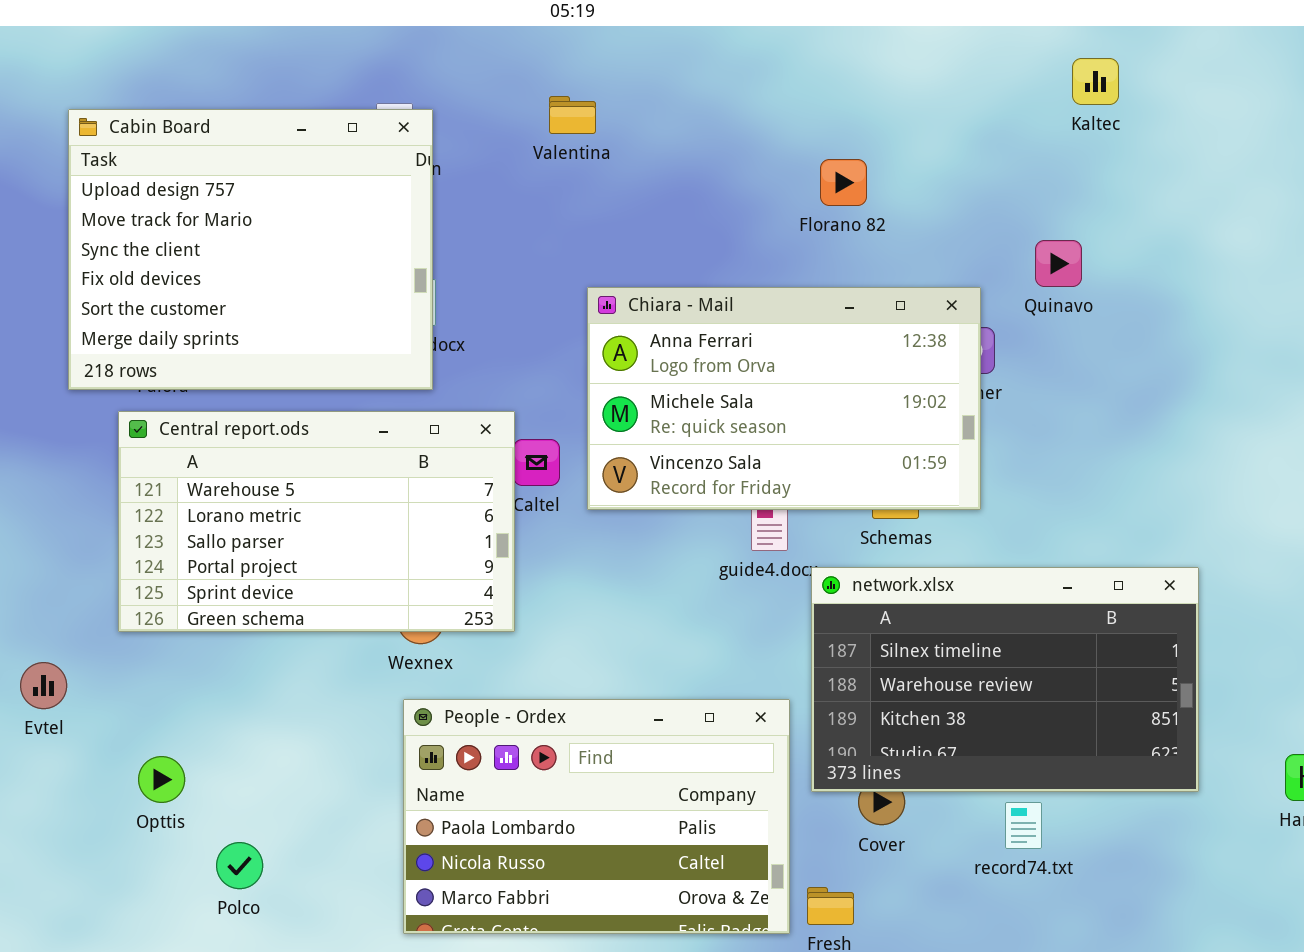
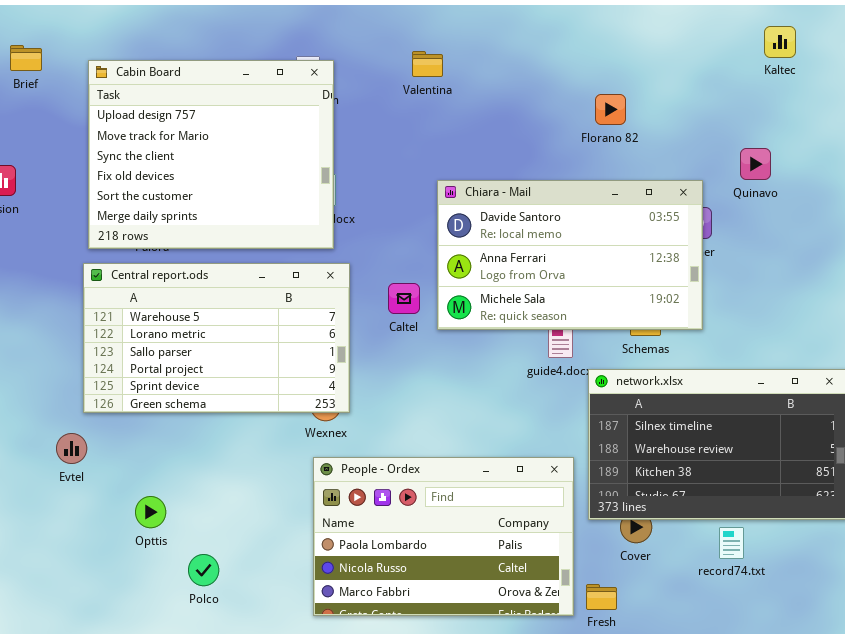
Chiara - Mail: [587,287,981,510] -> [437,180,703,330], scrolled up 1 row
Central report.ods: [118,411,515,632] -> [83,263,350,413], moved

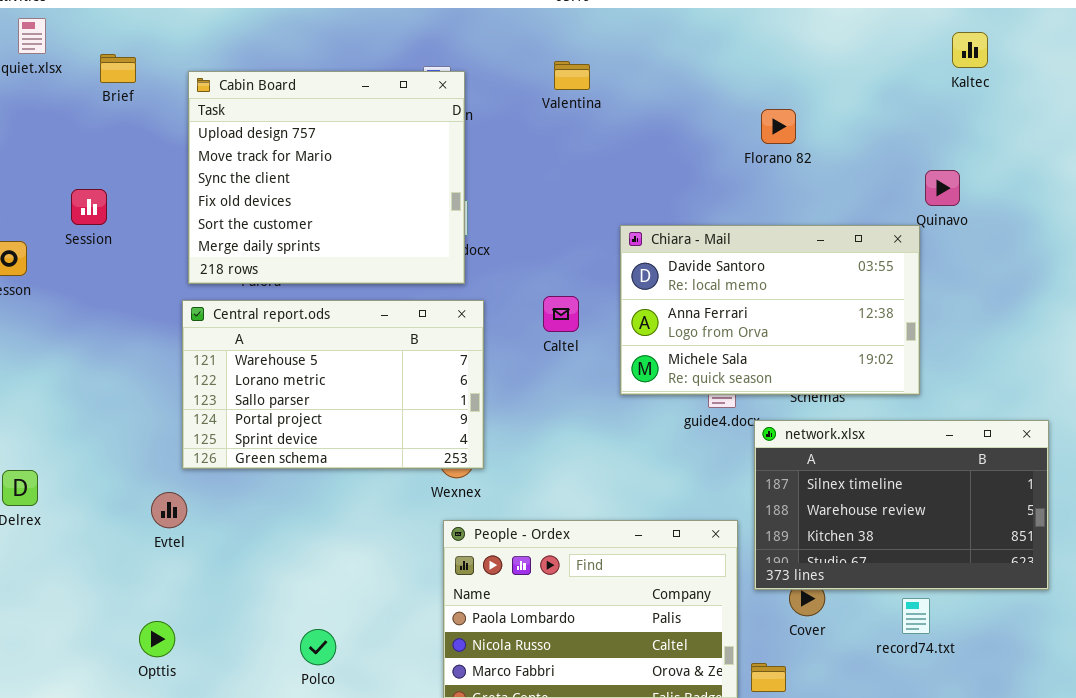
Chiara - Mail: [437,180,703,330] -> [620,225,920,395], moved
Caltel: [388,283,420,314] -> [543,296,579,332], moved
Opttis: [135,496,166,528] -> [139,621,175,657], moved

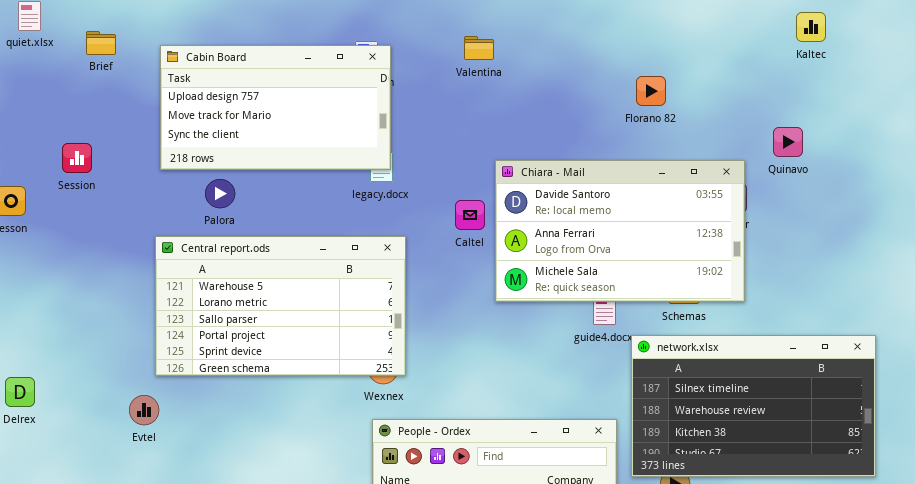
Cabin Board: [188,71,465,284] -> [160,45,391,170], resized
Chiara - Mail: [620,225,920,395] -> [495,160,745,302], moved
Caltel: [543,296,579,332] -> [455,200,485,230], moved

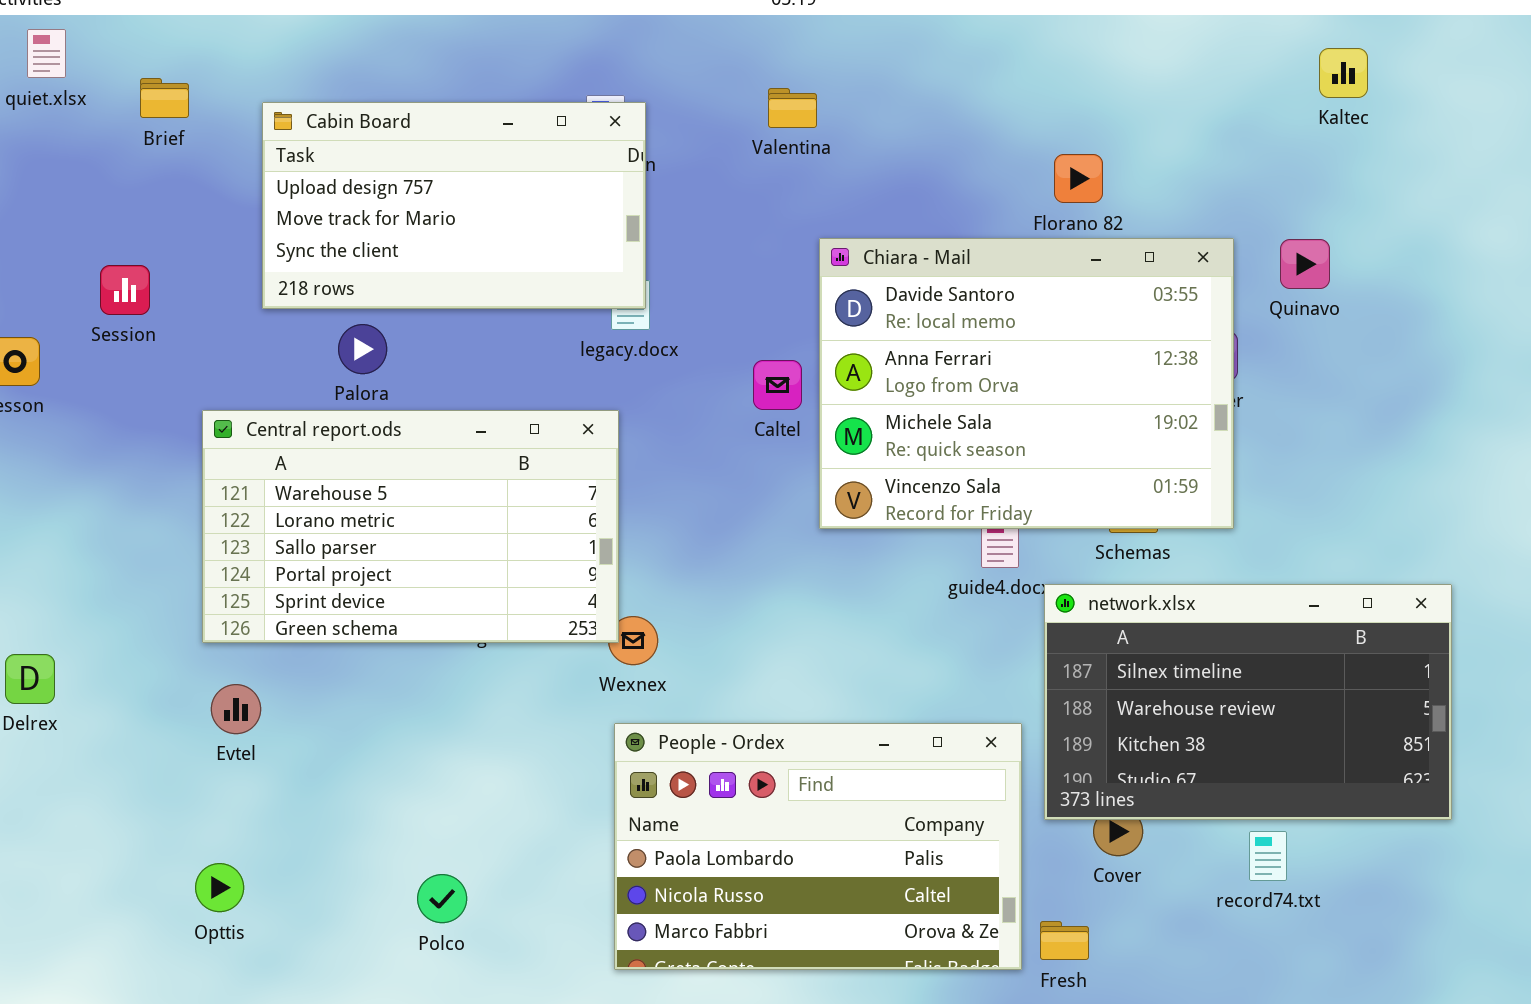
Chiara - Mail: [495,160,745,302] -> [819,238,1234,529], resized
Central report.ods: [155,236,406,376] -> [202,410,619,643], moved

